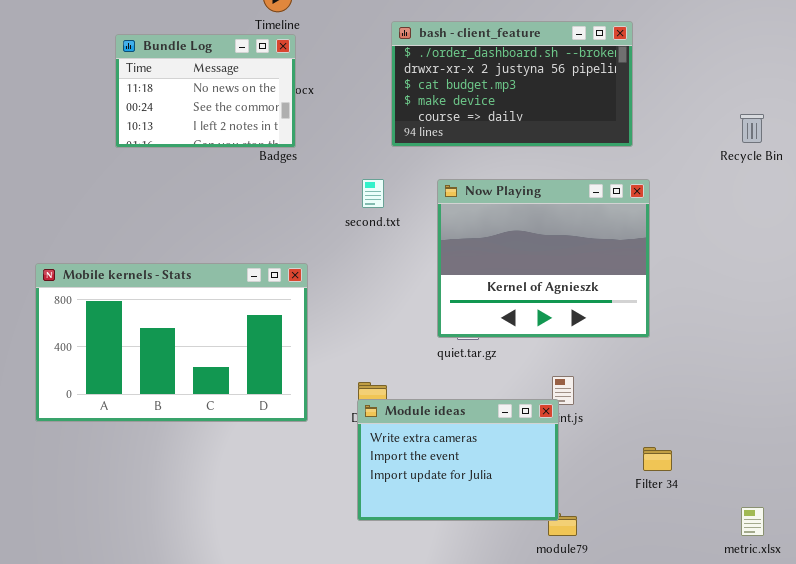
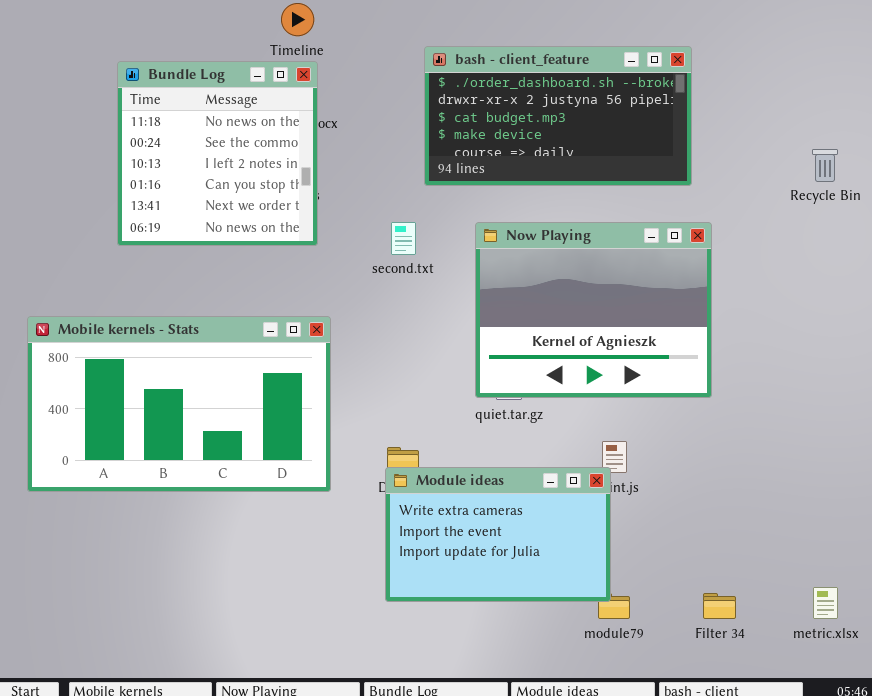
Bundle Log: [115,34,296,148] -> [117,61,318,246], resized
Filter 34: [643,447,672,471] -> [703,593,736,619], moved

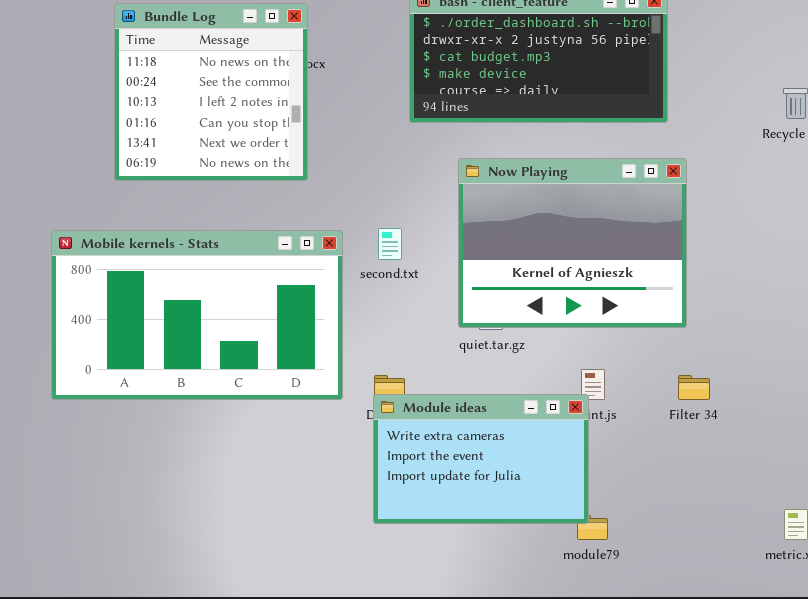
second.txt: [391,222,416,255] -> [378,228,402,260], moved
Mobile kernels - Stats: [27,316,331,492] -> [51,230,343,400], moved
Filter 34: [703,593,736,619] -> [678,375,710,400], moved

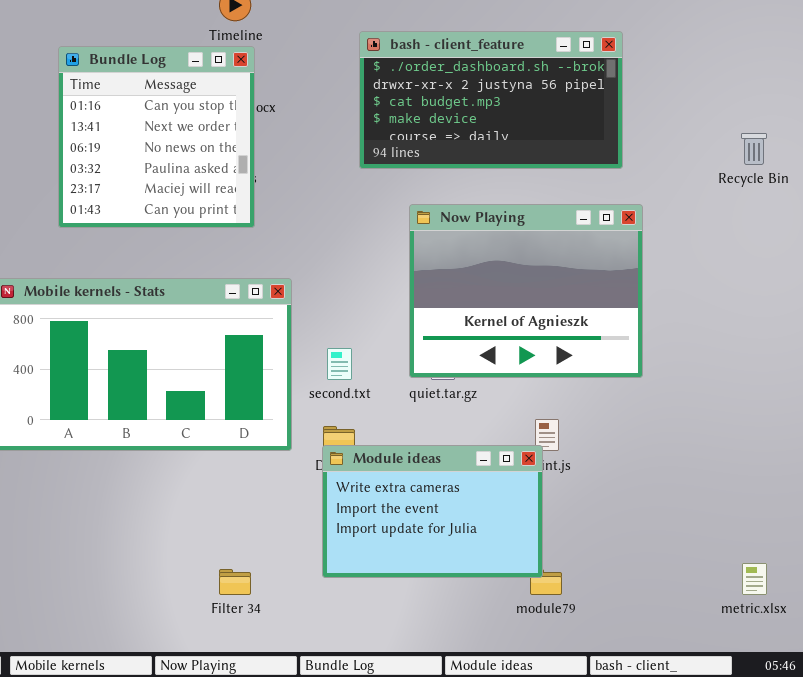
Bundle Log: [114,3,308,181] -> [58,46,255,228], scrolled down 3 rows
second.txt: [378,228,402,260] -> [327,348,352,380], moved
Filter 34: [678,375,710,400] -> [219,569,251,595], moved

